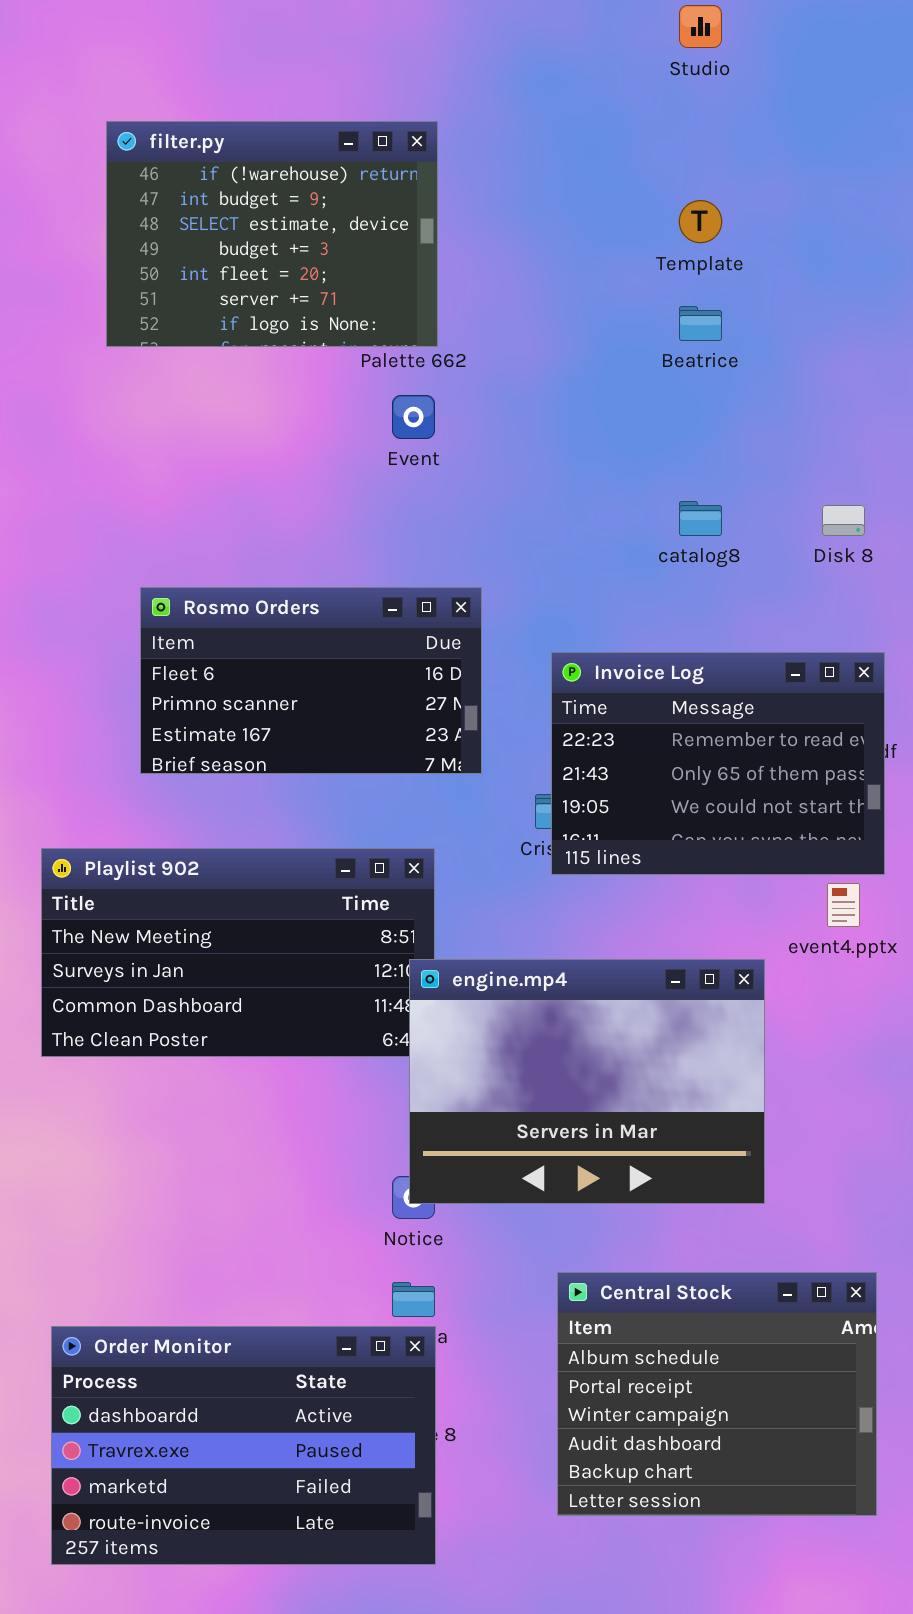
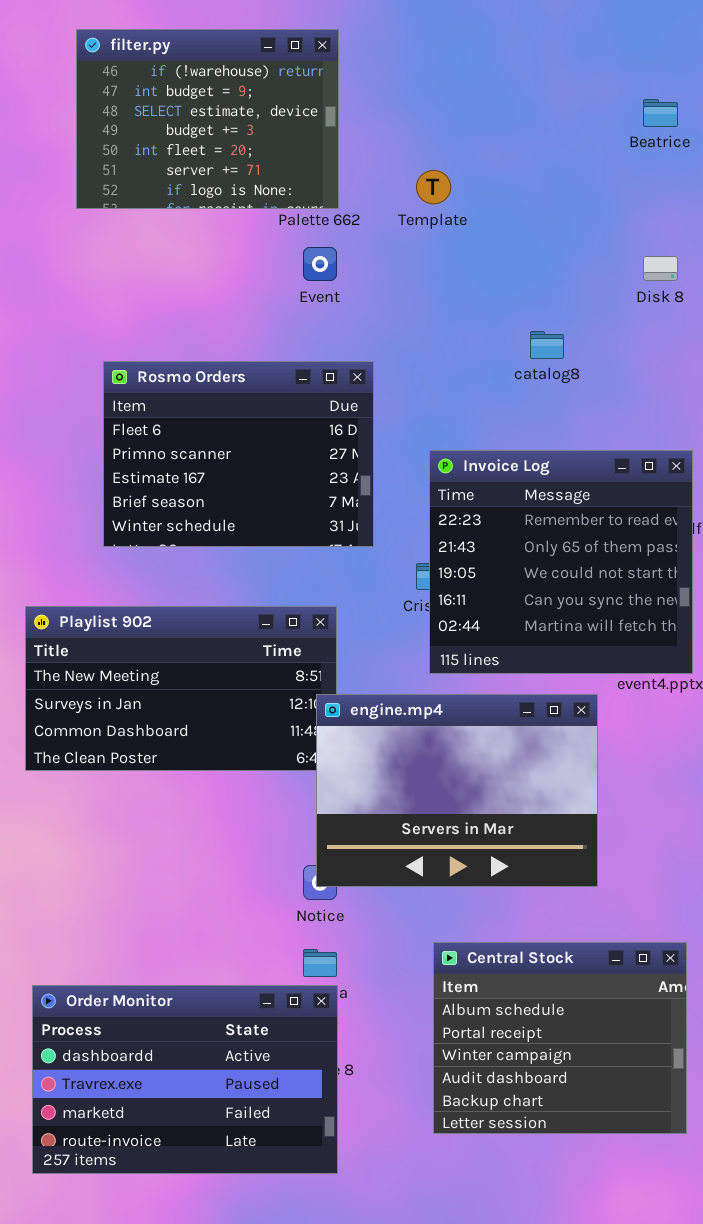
Template: [679,200,722,243] -> [416,170,451,204], moved
Beatrice: [679,306,722,341] -> [643,99,678,127], moved
Disk 8: [822,505,865,536] -> [643,256,678,281], moved
Rosmo Orders: [140,587,482,774] -> [103,361,374,547], resized
Invoice Log: [551,652,885,875] -> [429,450,693,674], resized

